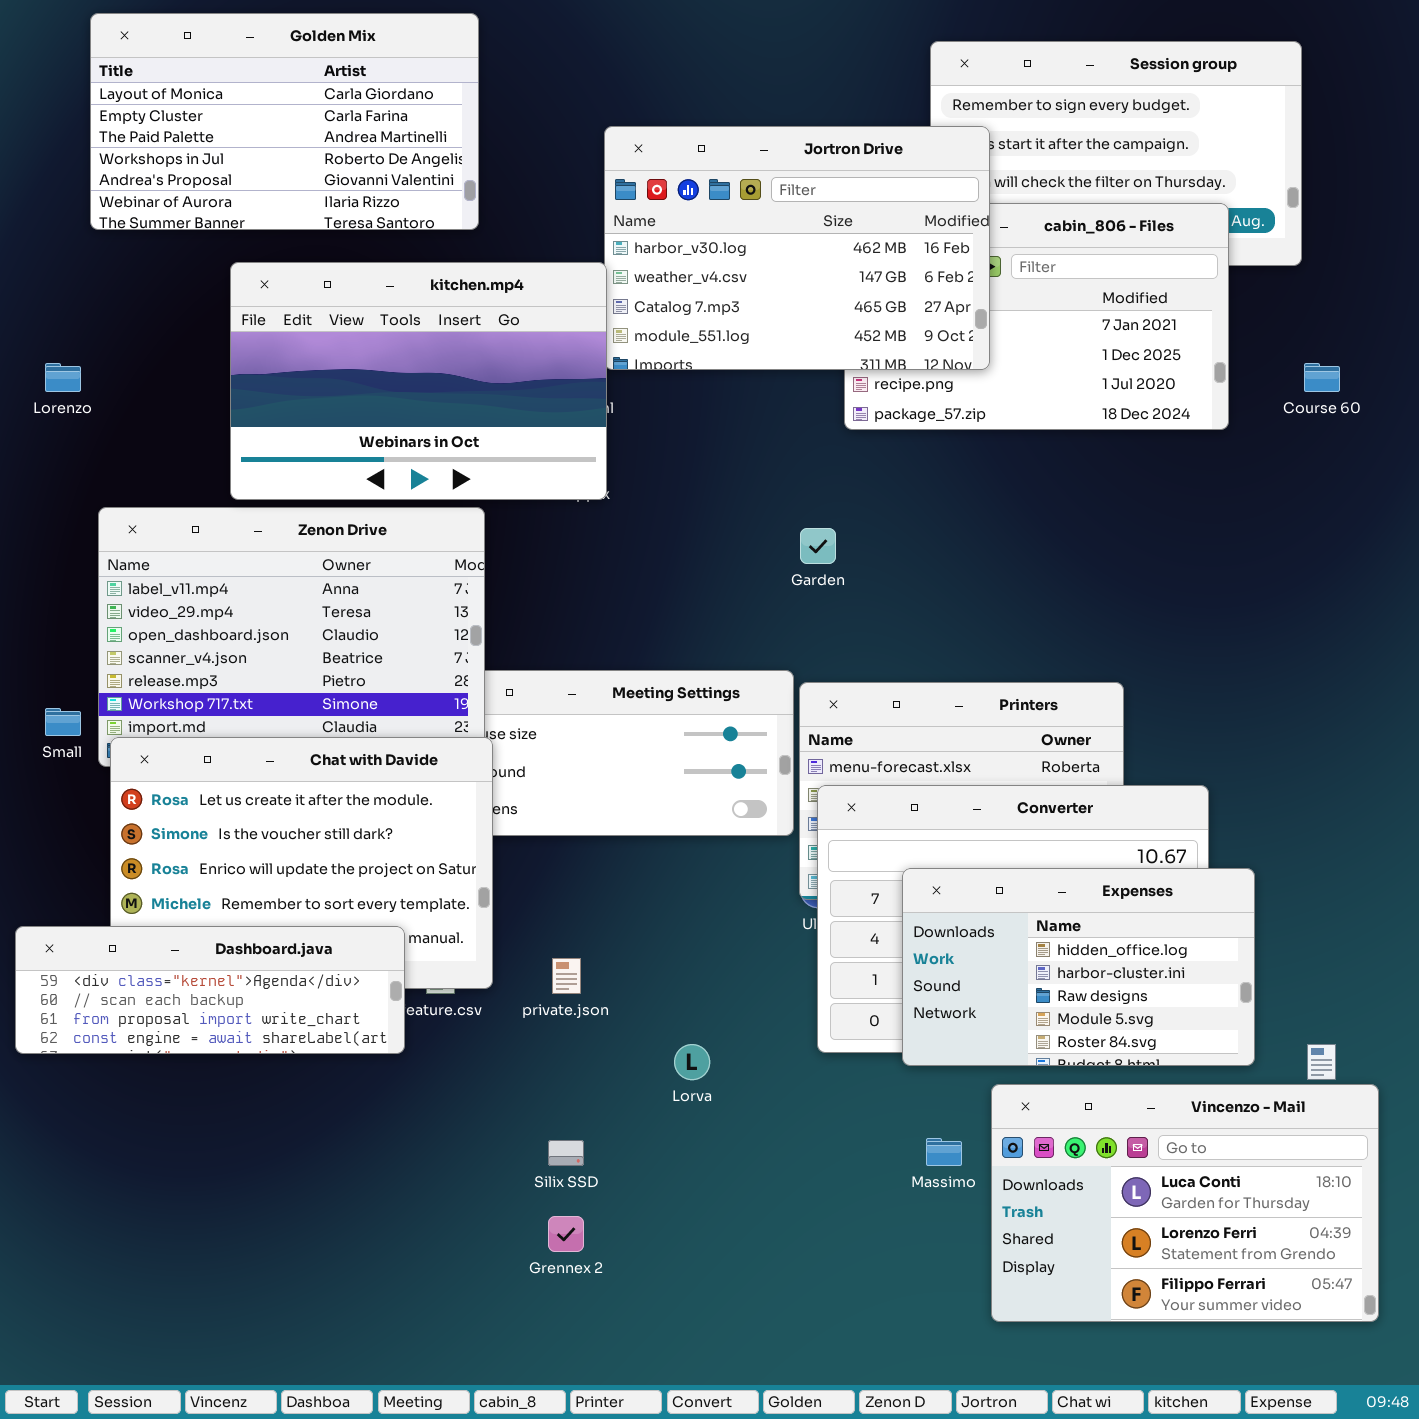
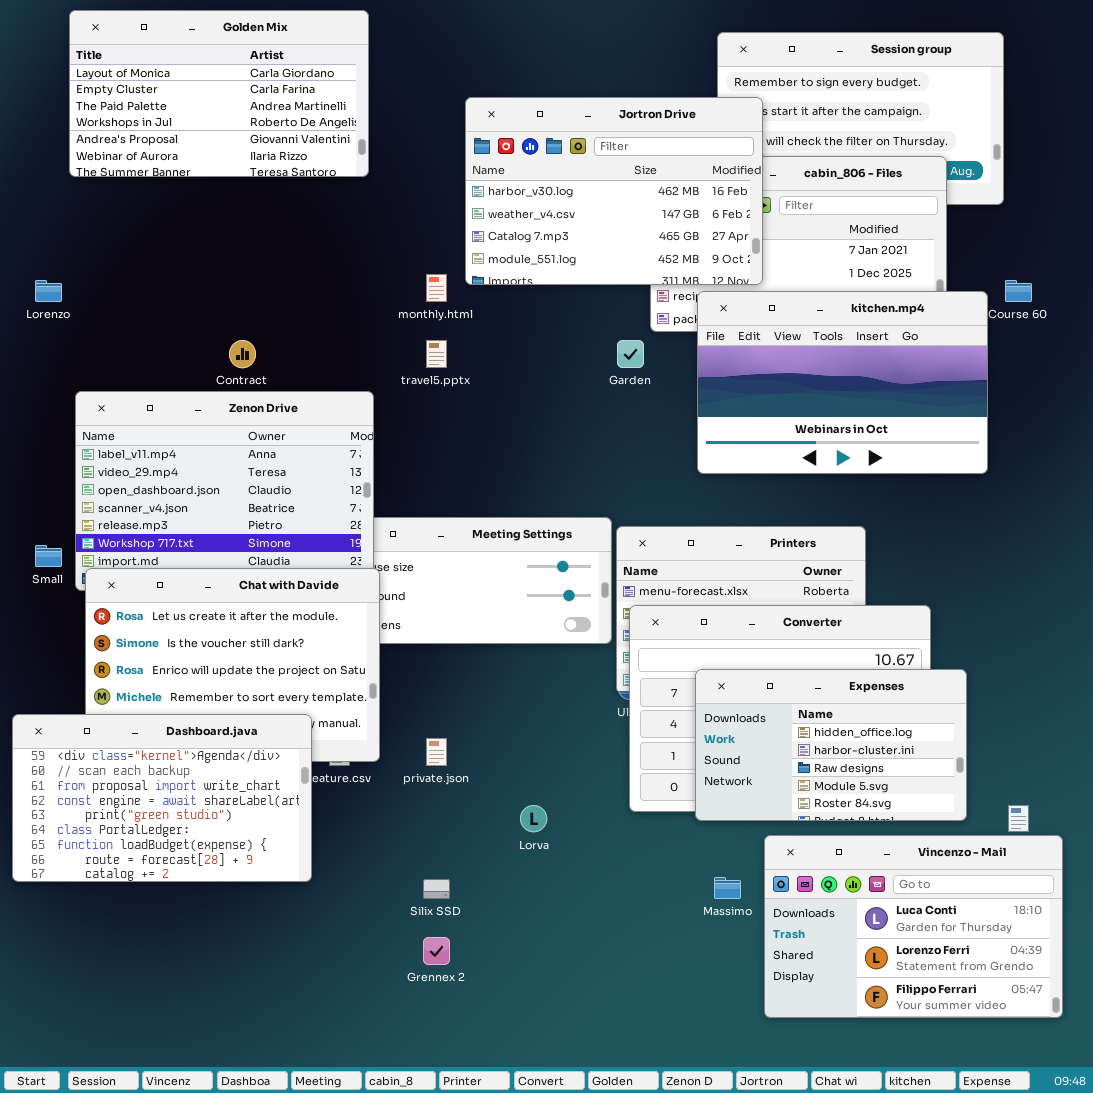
kitchen.mp4: [230,262,607,500] -> [697,291,988,474], moved
Garden: [800,528,836,564] -> [617,340,644,368], moved
Dashboard.java: [15,926,405,1054] -> [12,714,312,882], resized

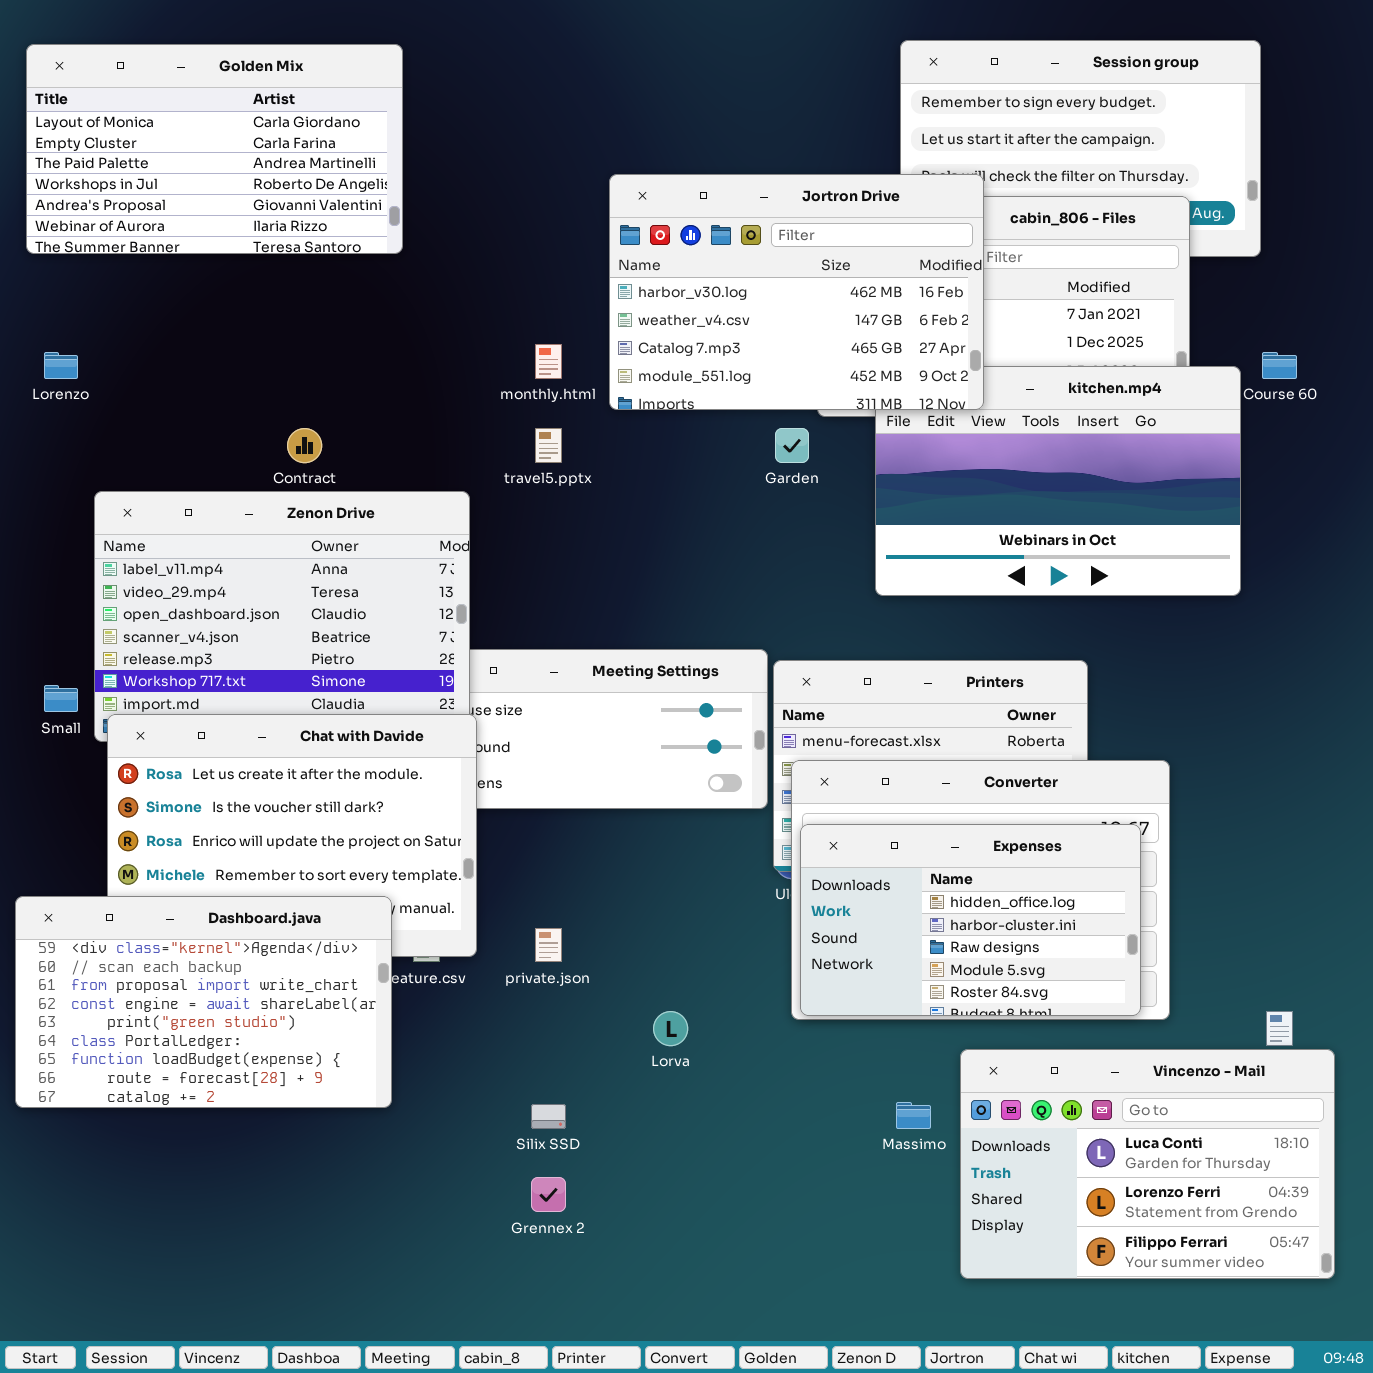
Golden Mix: [69,10,369,177] -> [26,44,403,254], moved
Jortron Drive: [465,97,763,285] -> [609,174,984,410], moved
Expenses: [695,669,967,821] -> [800,824,1141,1016], moved

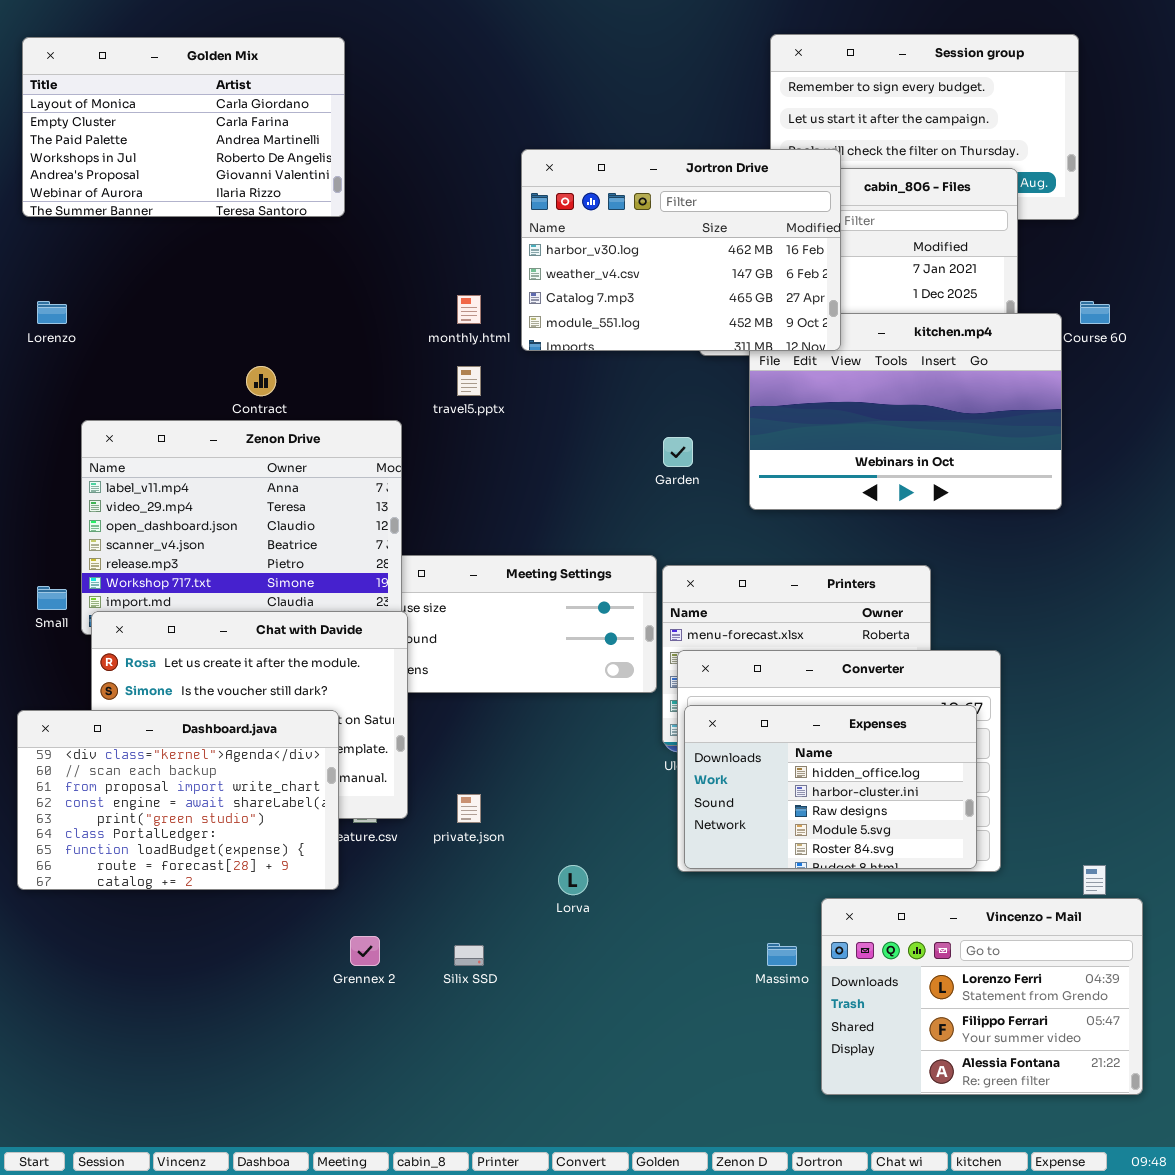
Garden: [775,428,809,463] -> [663,437,693,467], moved
Dashboard.java: [15,896,392,1108] -> [17,710,339,890], moved
Vincenzo - Mail: [960,1049,1335,1279] -> [821,898,1143,1095], scrolled down 1 row
Grennex 2: [531,1177,566,1212] -> [350,936,380,966], moved

